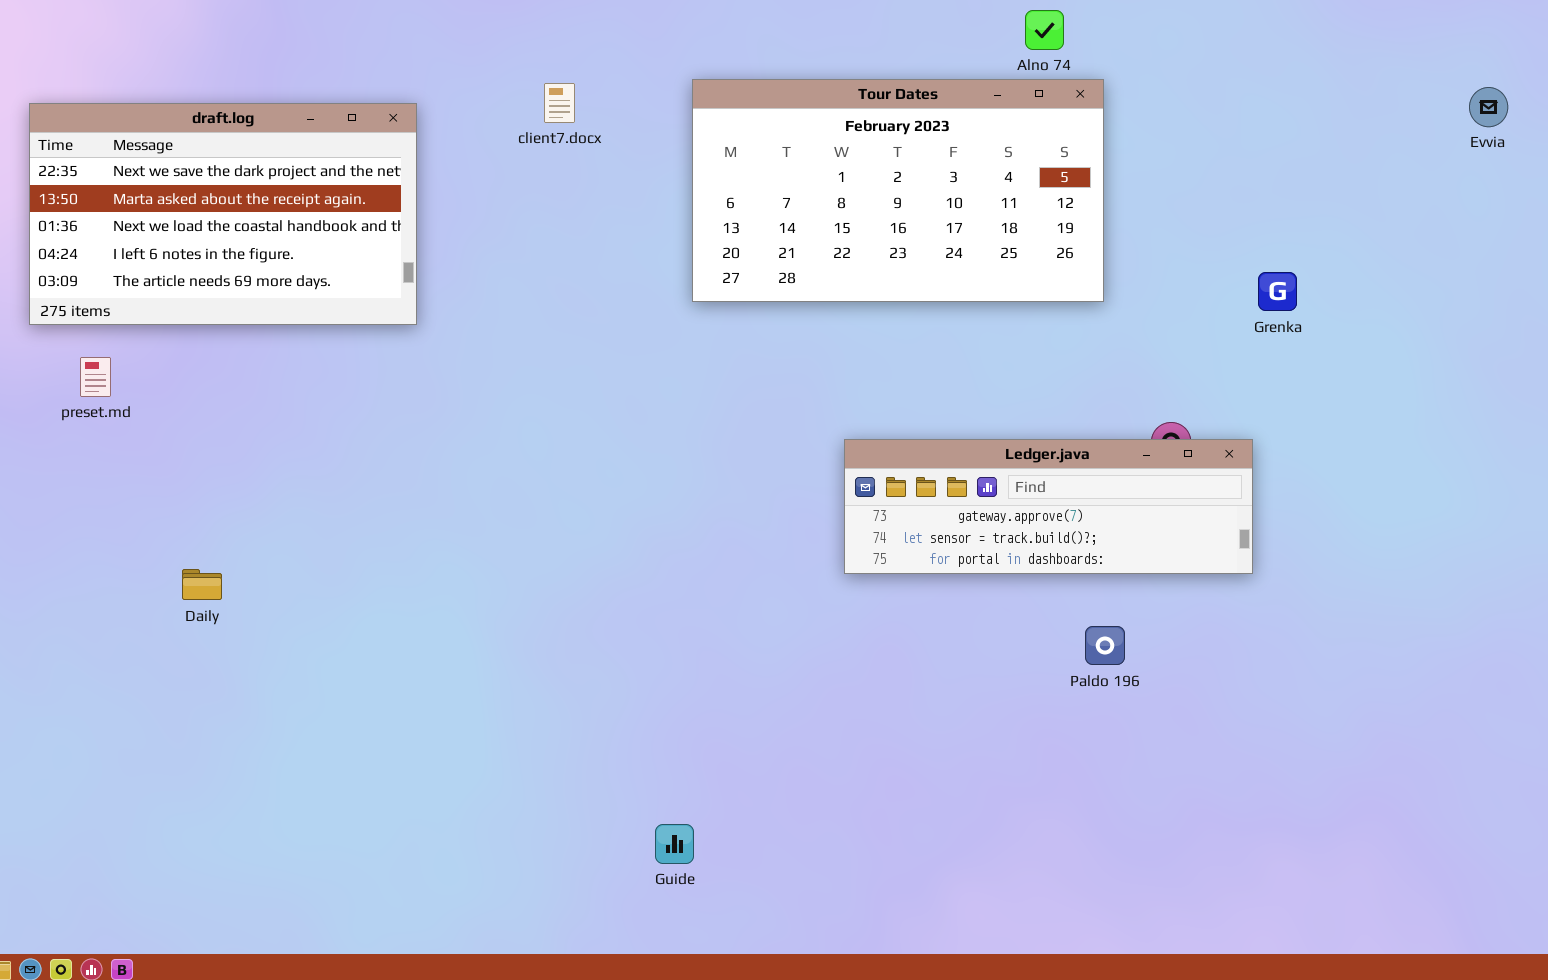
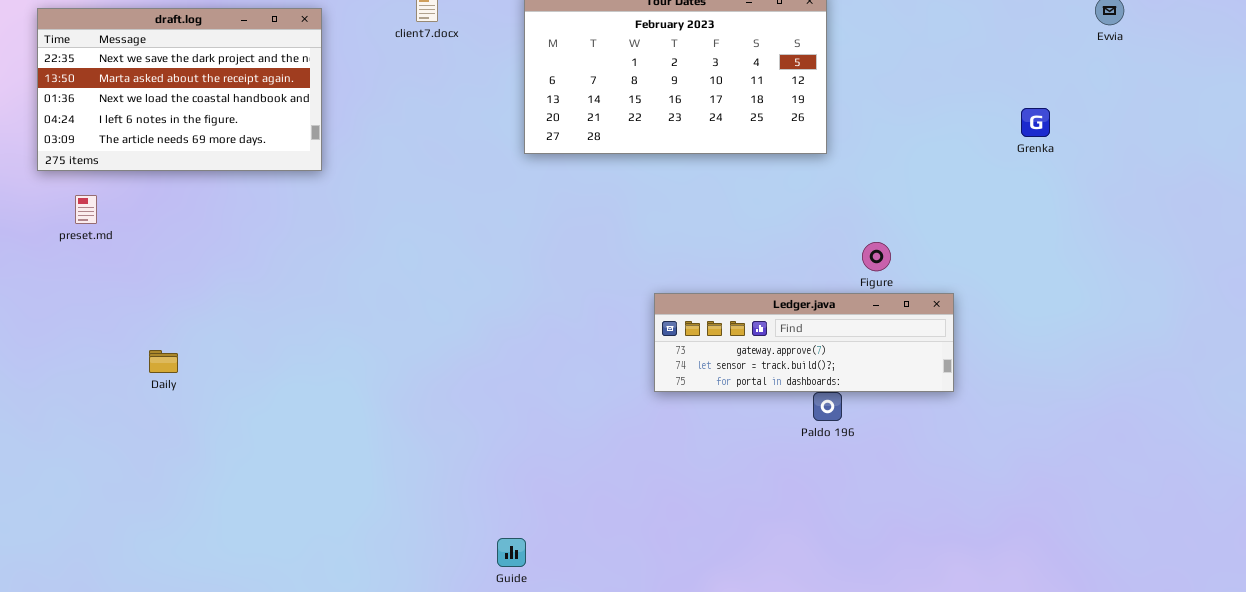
Grenka: [1258,272,1297,311] -> [1021,108,1050,137], moved
Ledger.java: [844,439,1253,574] -> [654,293,954,392], moved

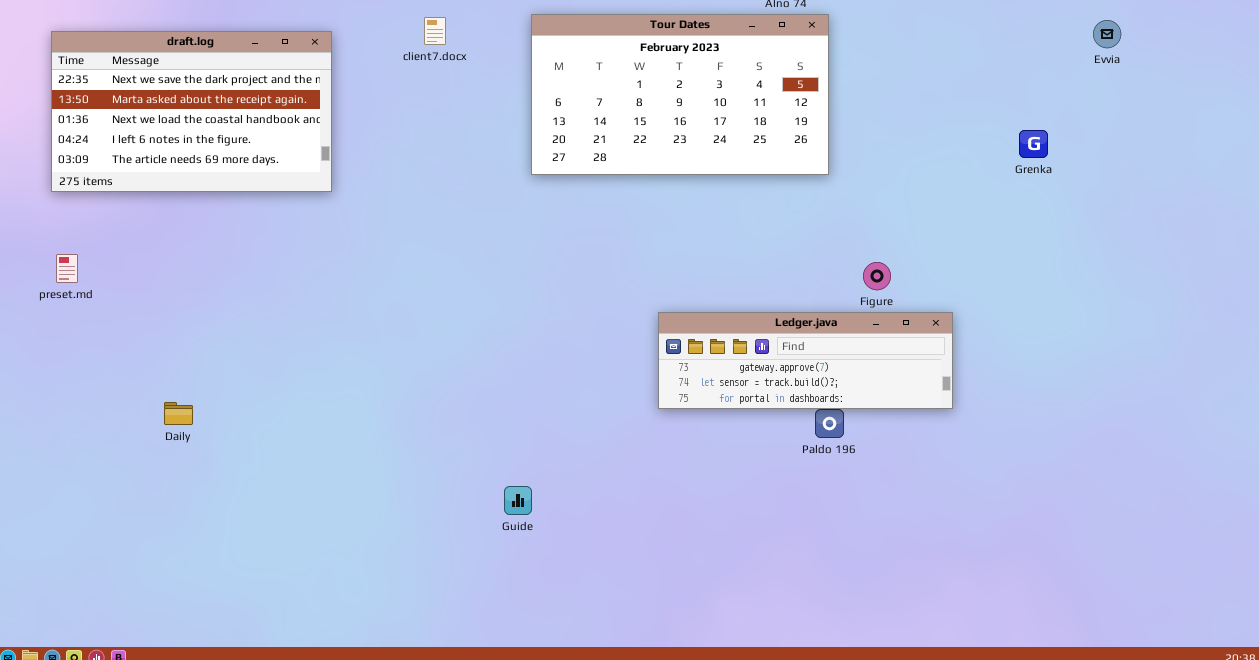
preset.md: [75,195,97,224] -> [56,254,78,283], moved
Daily: [149,350,178,373] -> [164,402,193,425], moved
Guide: [497,538,526,567] -> [504,486,532,515], moved

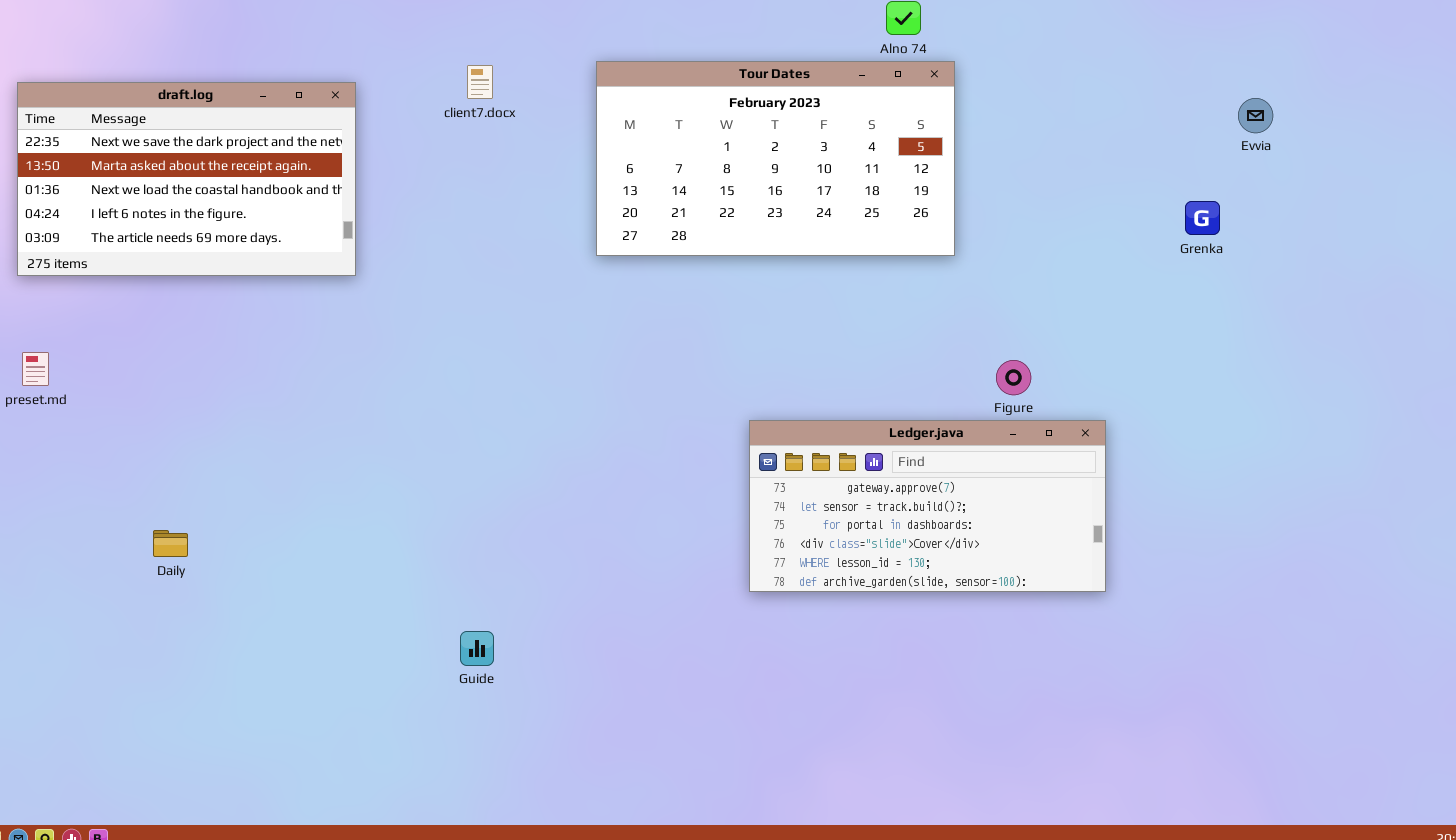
Evvia: [1093,20,1121,48] -> [1238,98,1273,133], moved
Ledger.java: [658,312,953,409] -> [749,420,1106,592], resized
Guide: [504,486,532,515] -> [460,631,494,666], moved

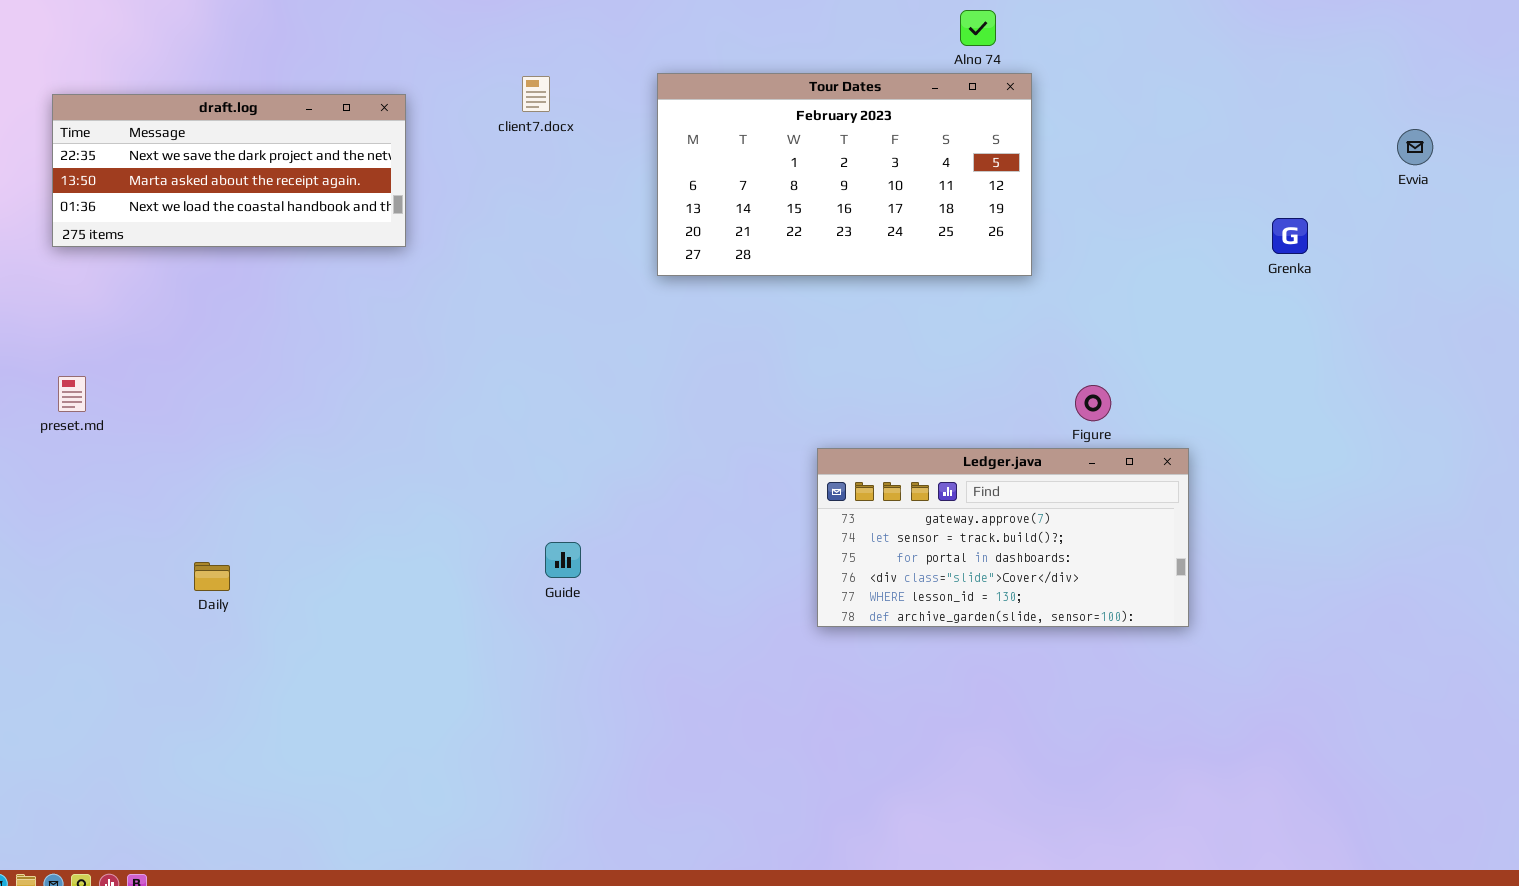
draft.log: [17,82,356,276] -> [52,94,406,247], resized
Evvia: [1238,98,1273,133] -> [1397,129,1433,165], moved
Guide: [460,631,494,666] -> [545,542,581,578], moved

